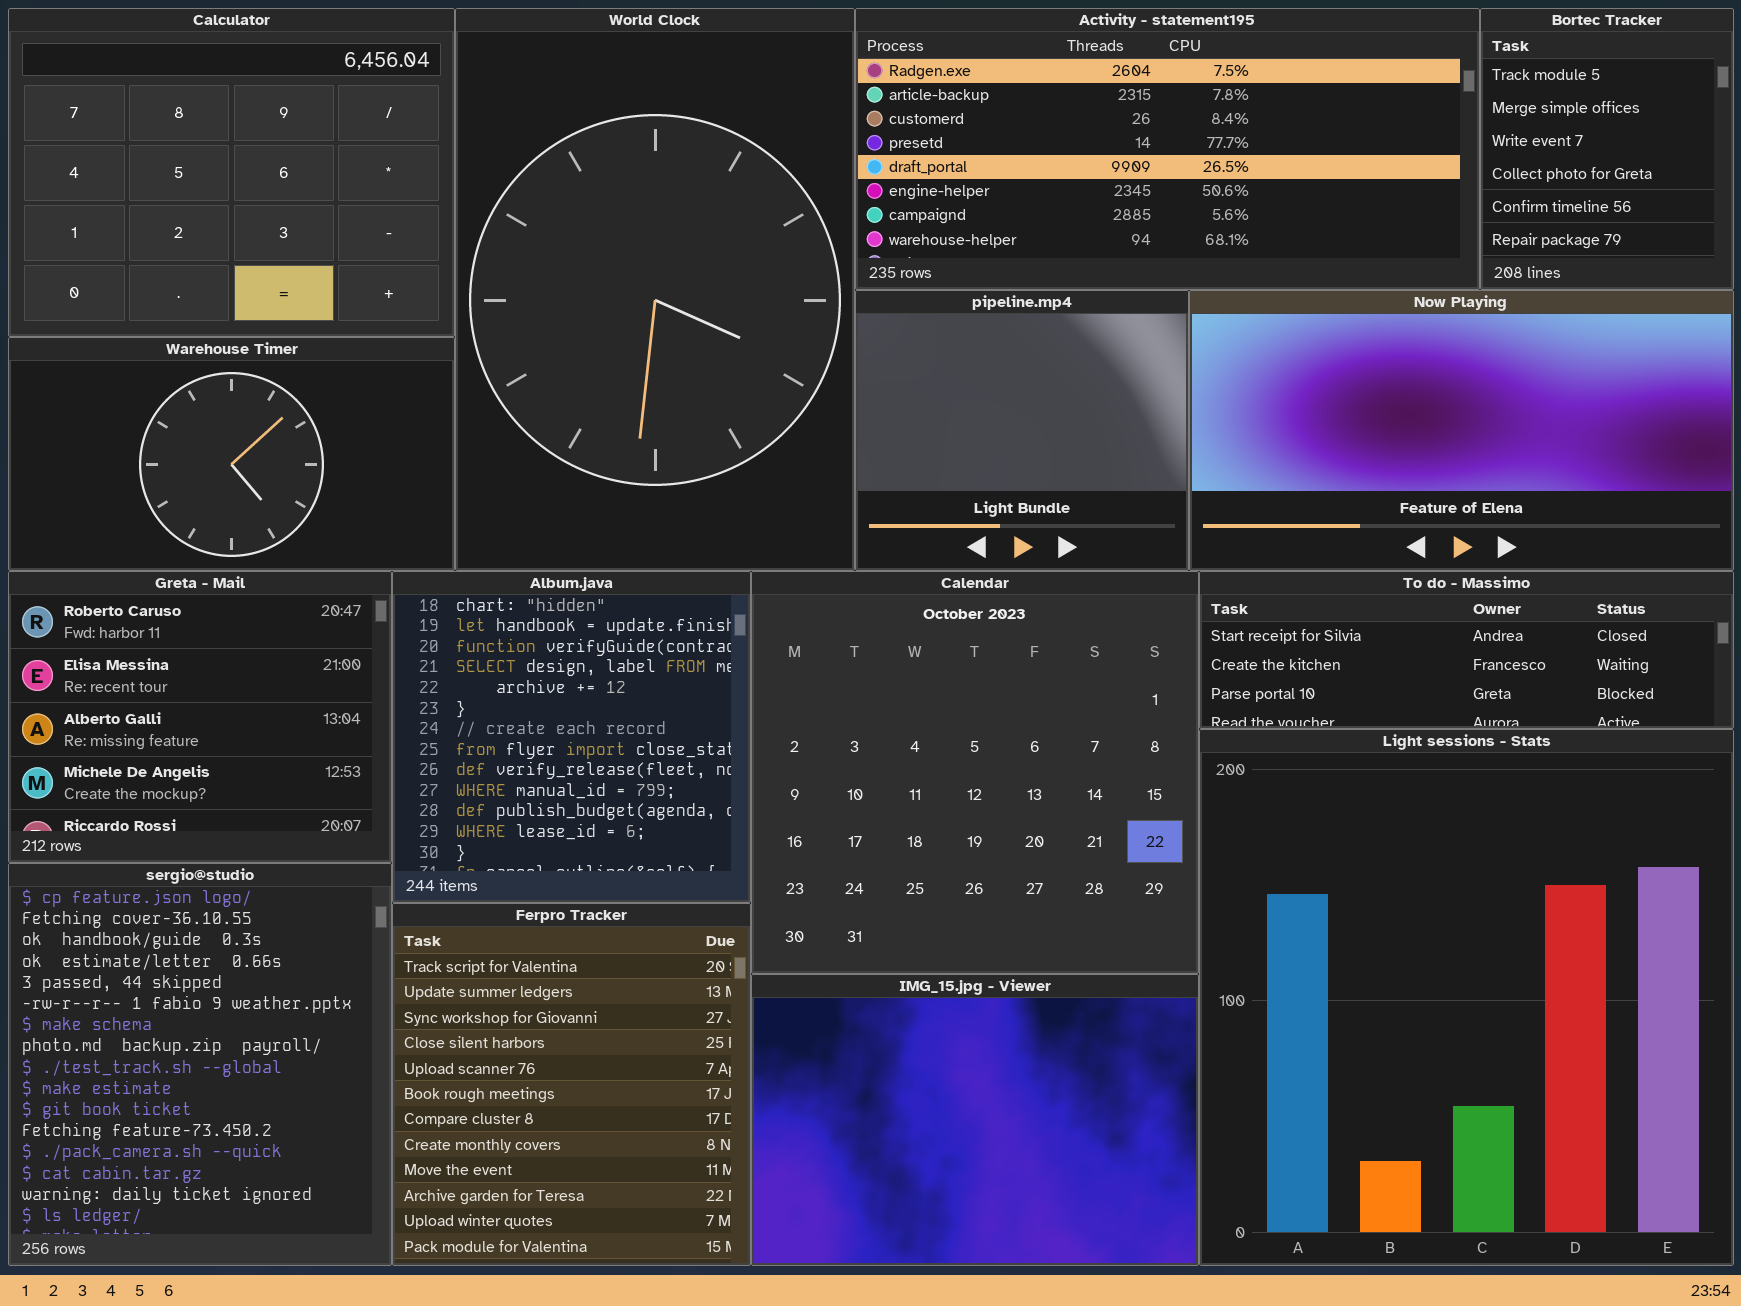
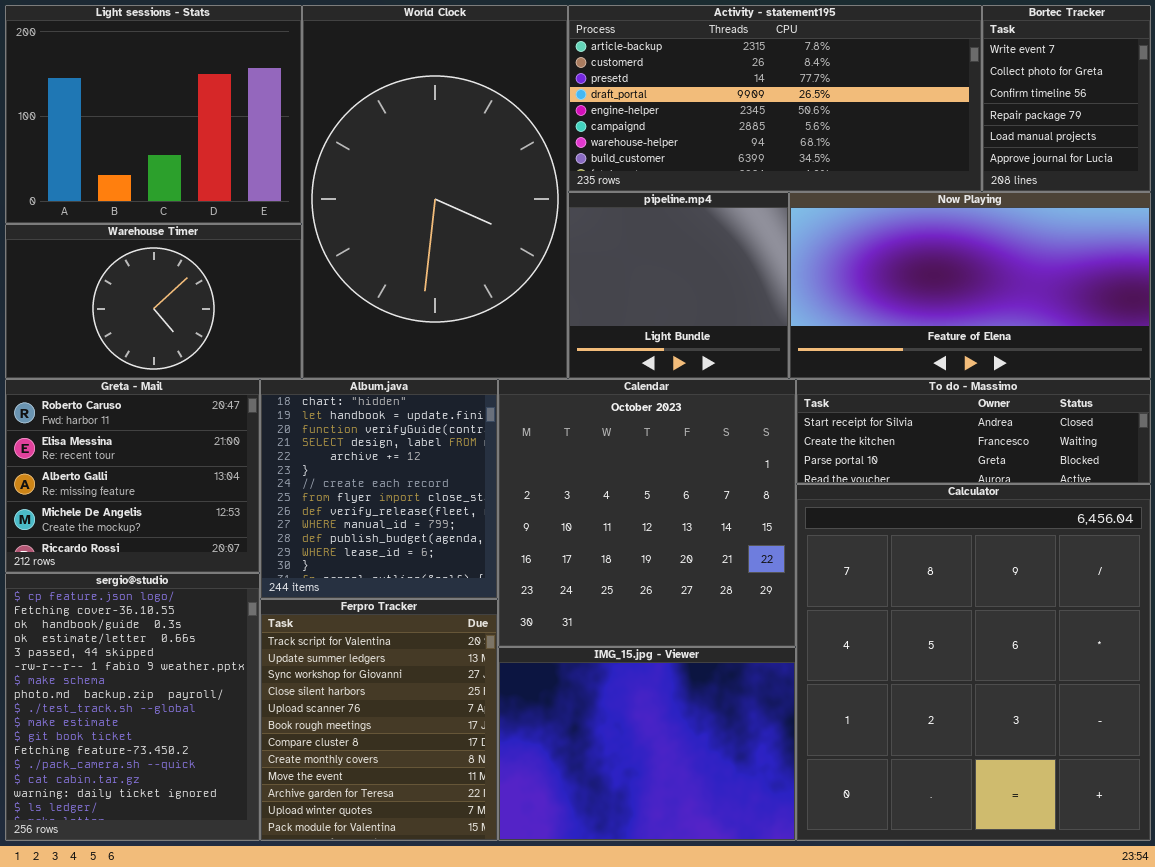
Calculator: [8,8,455,337] -> [796,484,1151,841], moved, resized
Activity - statement195: [855,8,1480,290] -> [568,5,982,192], scrolled down 1 row
Bortec Tracker: [1480,8,1734,290] -> [982,5,1151,192], scrolled down 2 rows
Light sessions - Stats: [1199,729,1734,1266] -> [5,5,302,224], moved, resized

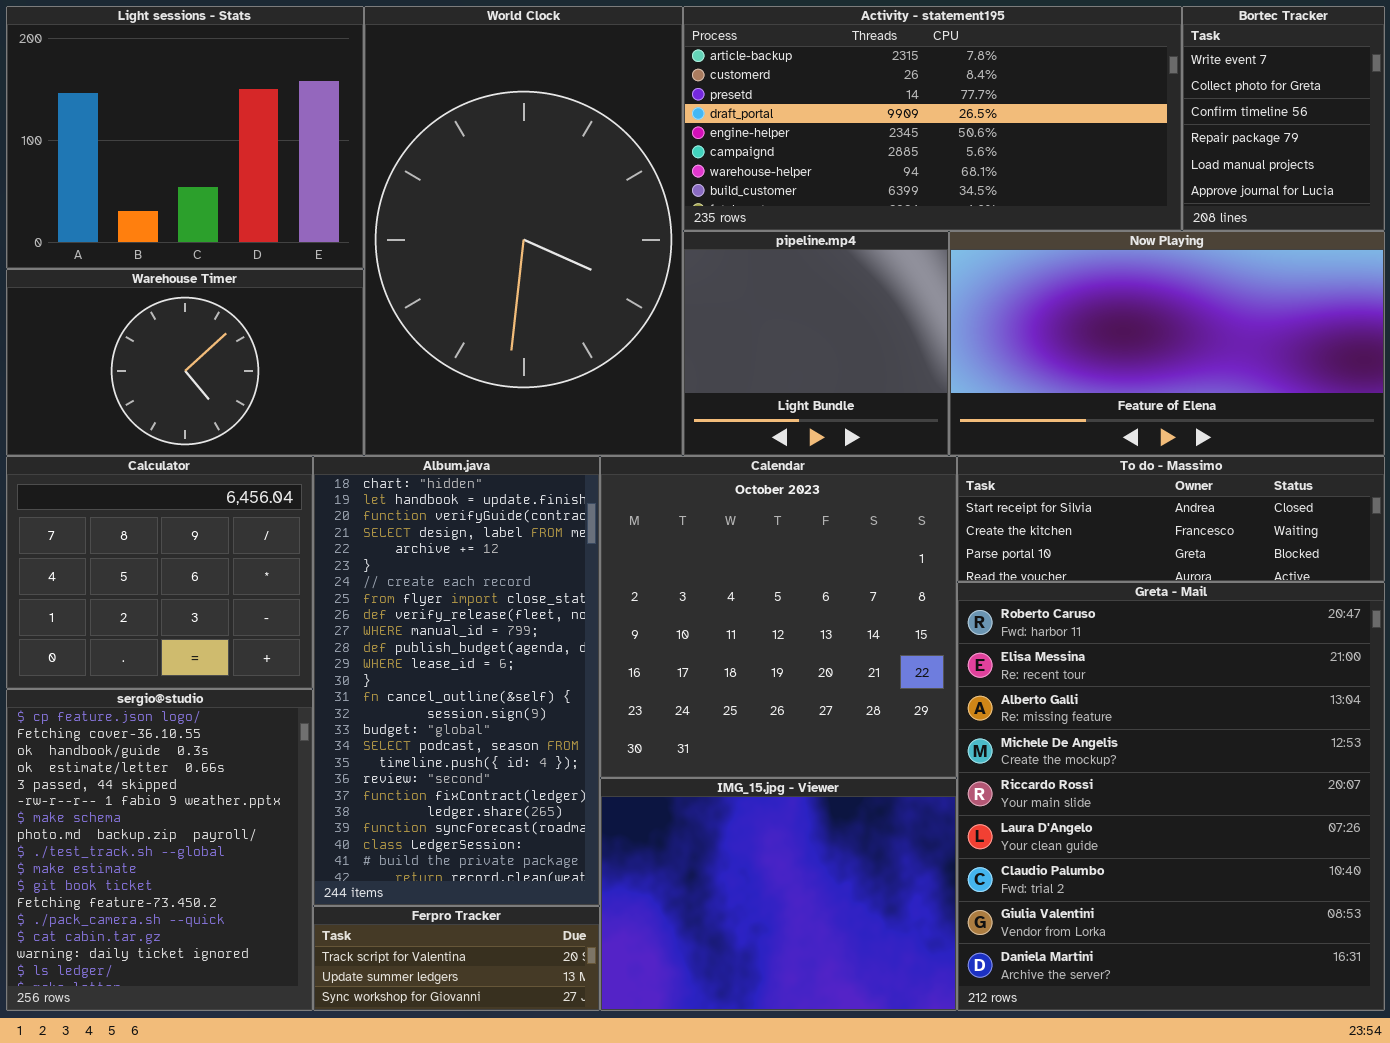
Greta - Mail: [5,379,260,573] -> [957,582,1385,1011], moved, resized
Album.java: [260,379,498,599] -> [313,456,600,906], resized
Calculator: [796,484,1151,841] -> [6,456,313,689], moved, resized
Ferpro Tracker: [260,599,498,841] -> [313,906,600,1011], resized

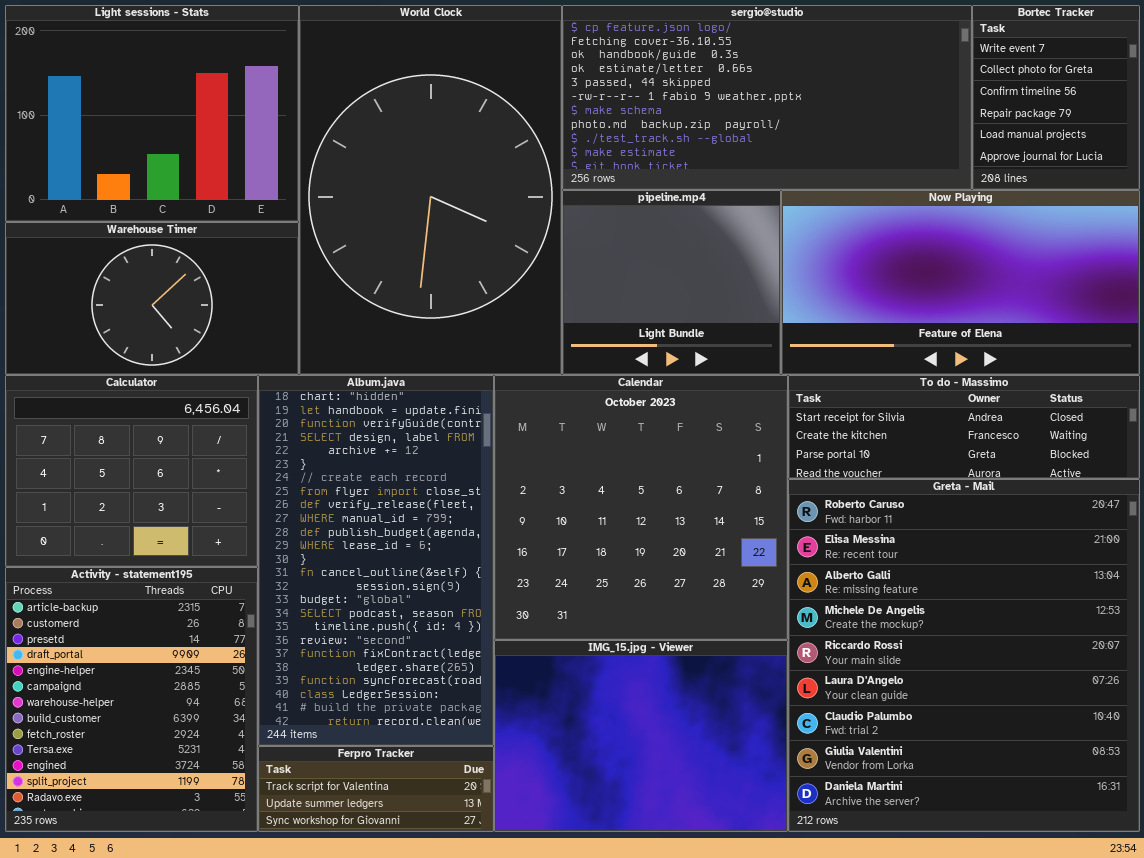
Activity - statement195: [683,6,1182,231] -> [5,567,258,832], moved, resized
sergio@studio: [6,689,313,1011] -> [562,5,972,190], moved, resized

